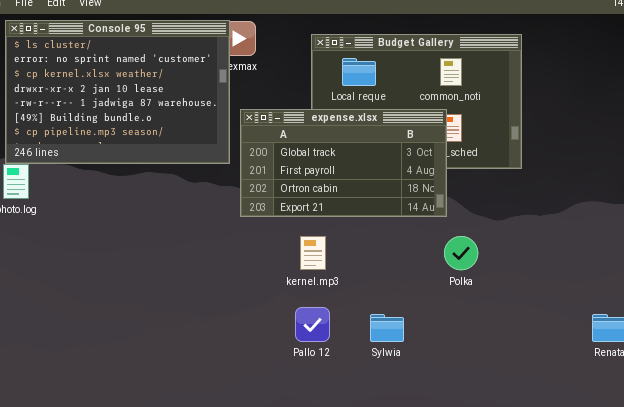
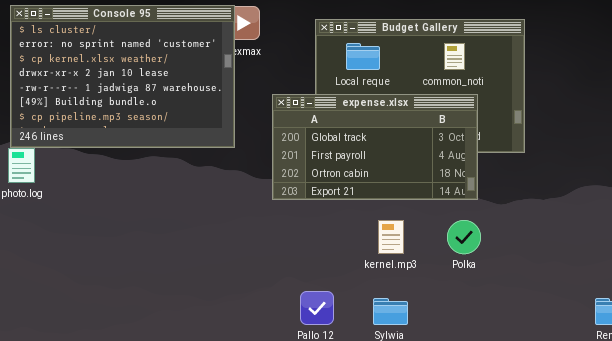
expense.xlsx: [240,109,447,217] -> [272,94,478,200], moved
kernel.mp3: [300,236,326,270] -> [378,220,404,254], moved

